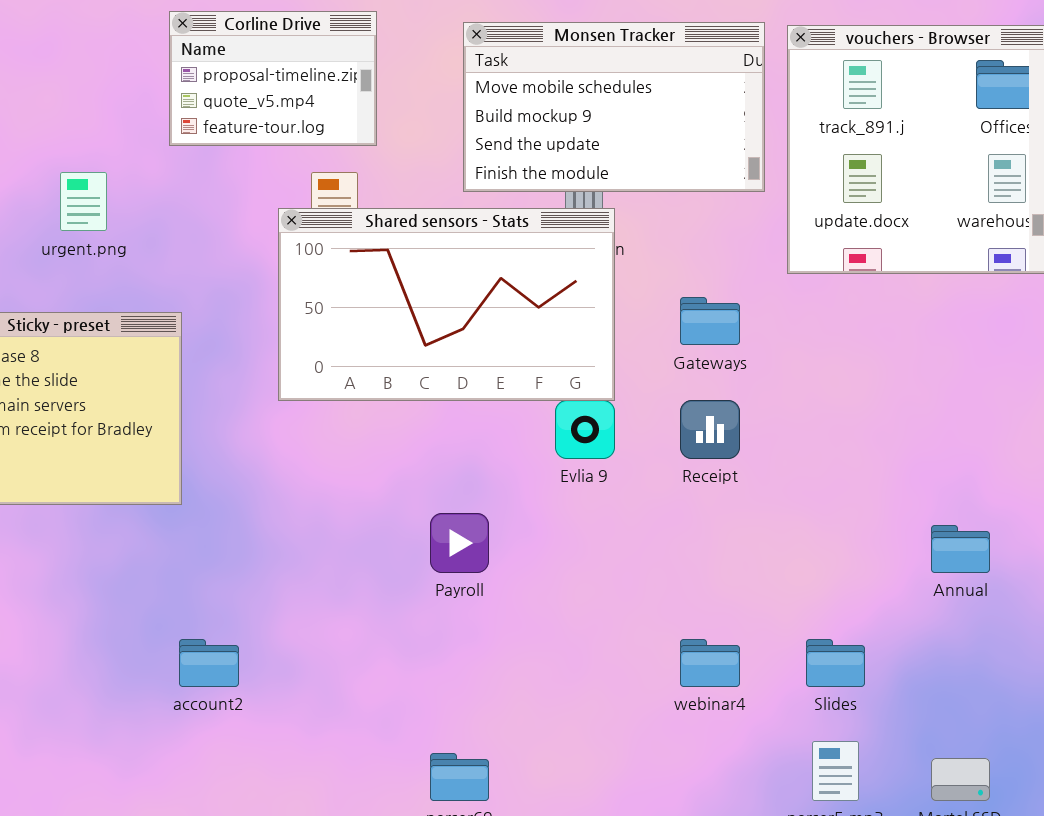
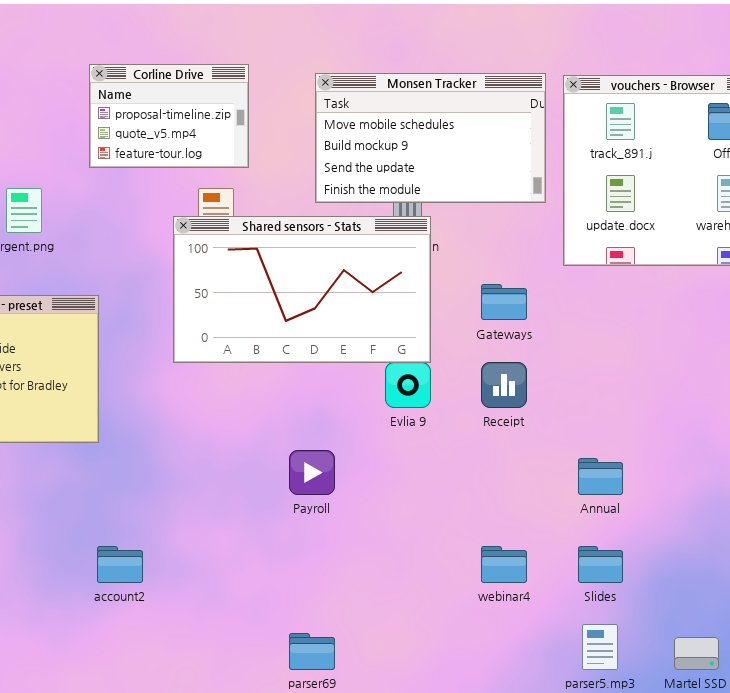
Annual: [931,525,990,573] -> [578,458,623,495], moved

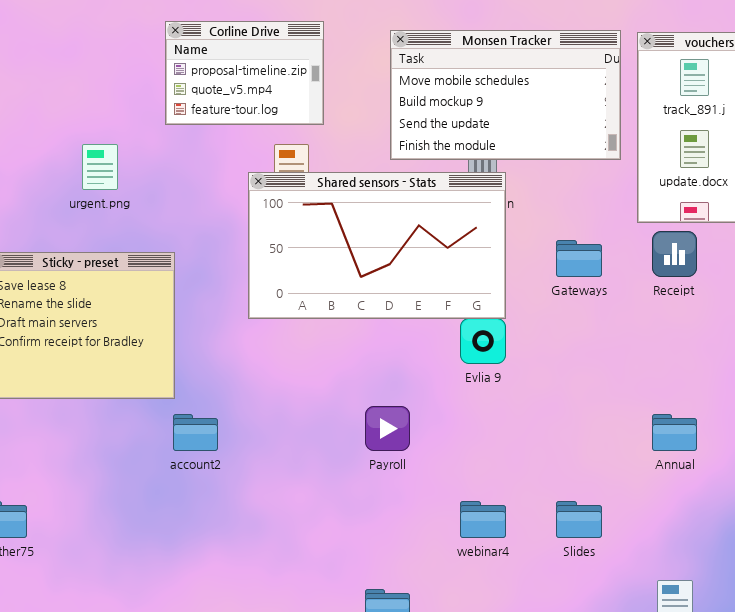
Receipt: [481,362,527,408] -> [652,231,697,277], moved
account2: [97,546,143,583] -> [173,414,218,451], moved
webinar4: [481,546,527,583] -> [460,501,506,538], moved
Slides: [578,546,623,583] -> [556,501,602,538], moved

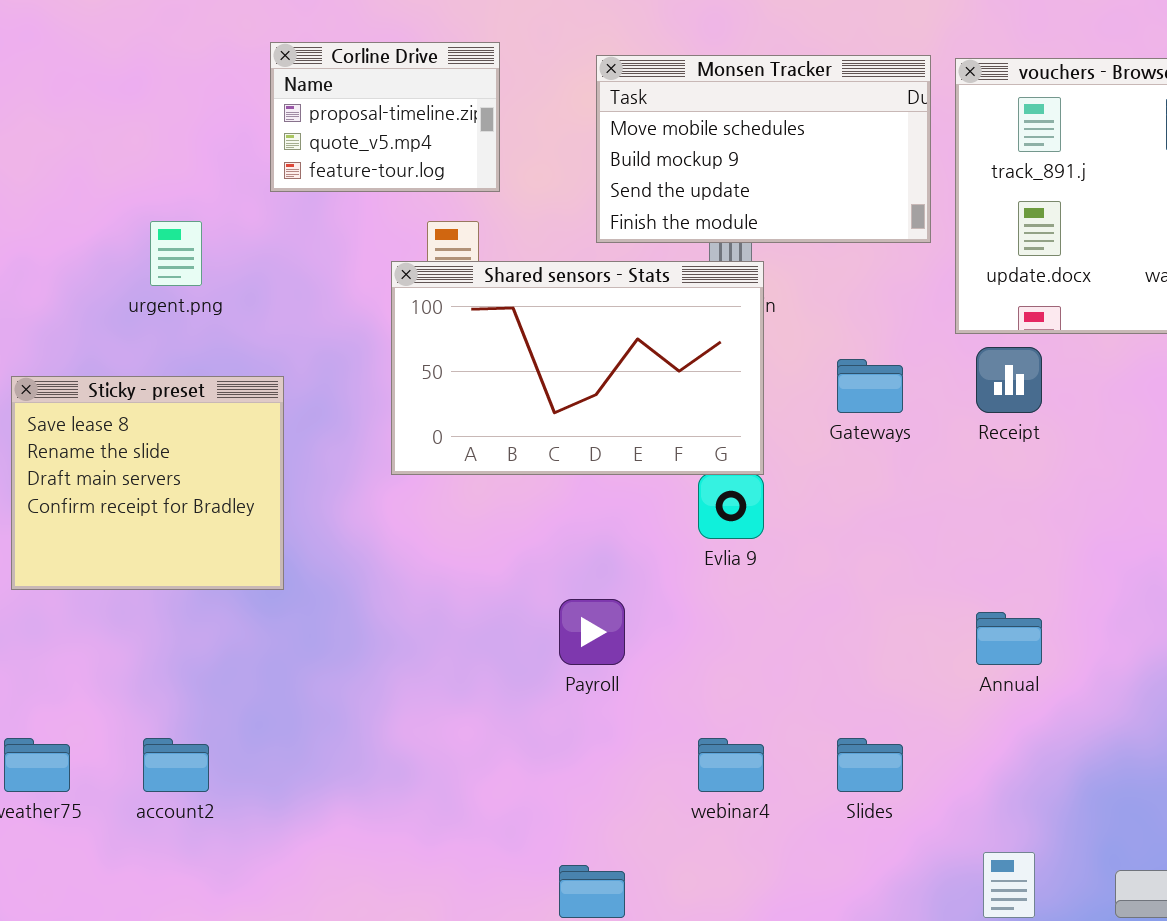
account2: [173,414,218,451] -> [143,738,209,792], moved

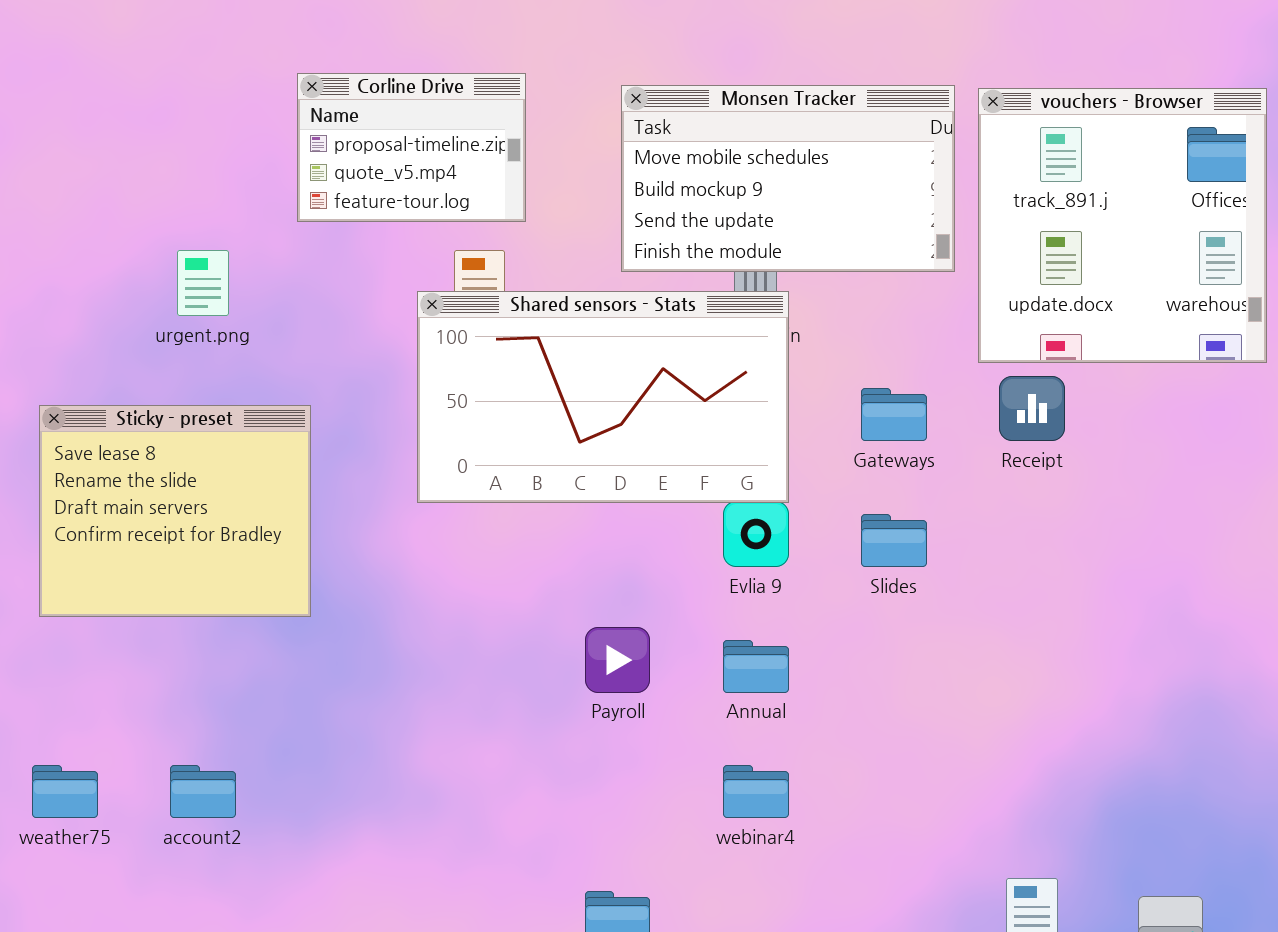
Annual: [976,612,1042,665] -> [723,640,789,693], moved
Slides: [837,738,903,792] -> [861,514,927,567], moved

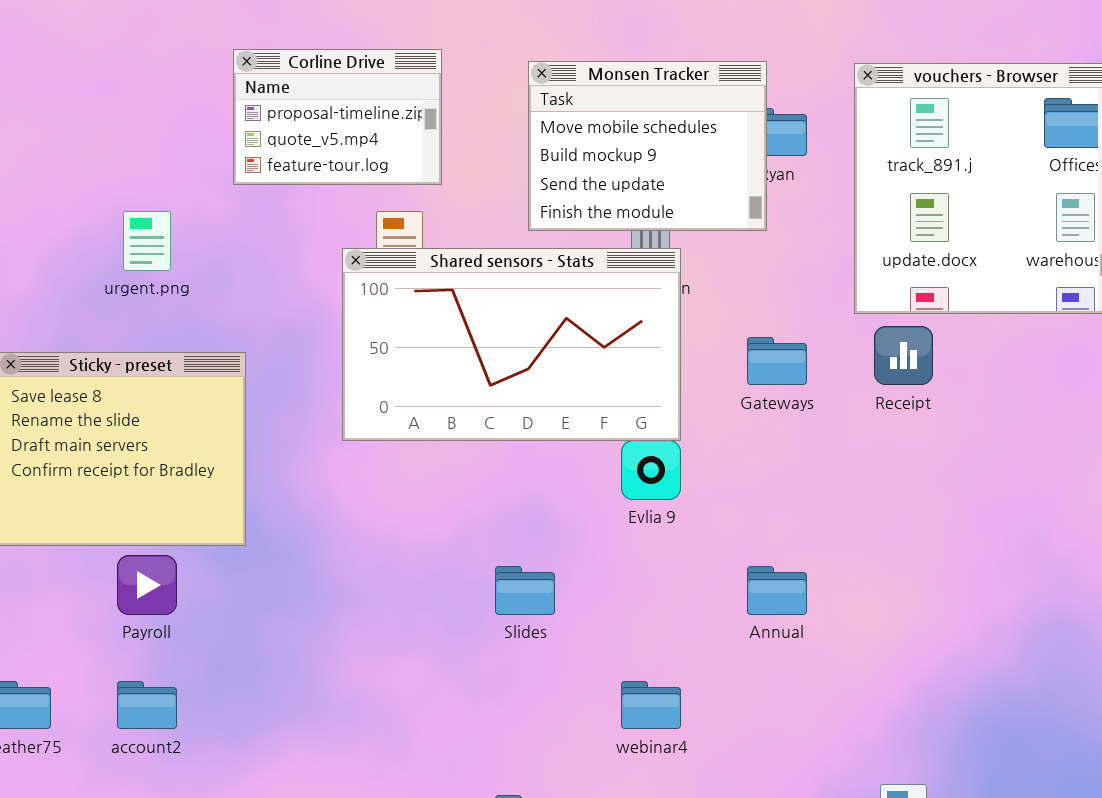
Monsen Tracker: [621,85,955,272] -> [528,61,767,231], resized
Slides: [861,514,927,567] -> [495,566,555,615], moved
Payroll: [585,627,650,693] -> [117,555,177,615], moved
Annual: [723,640,789,693] -> [747,566,807,615], moved

